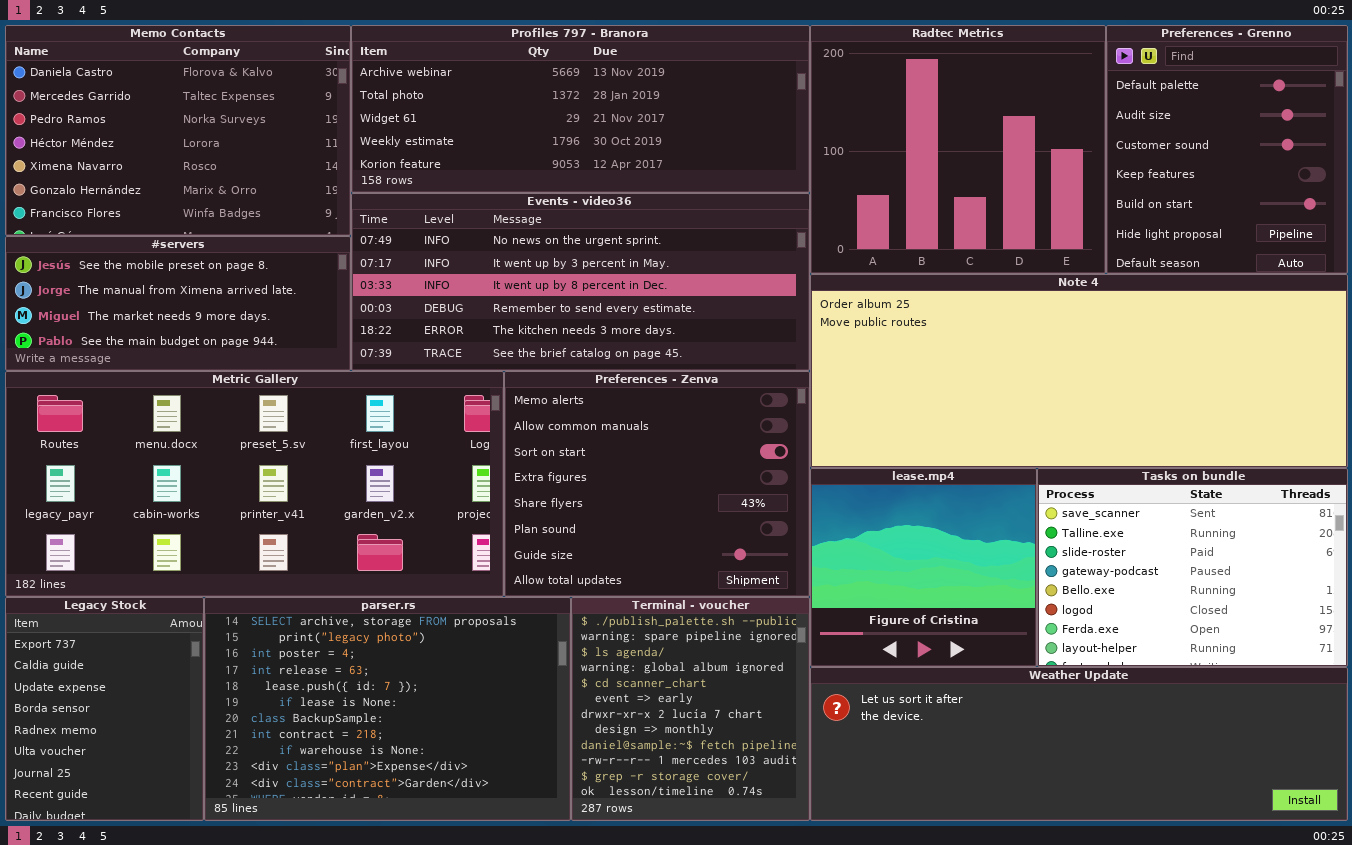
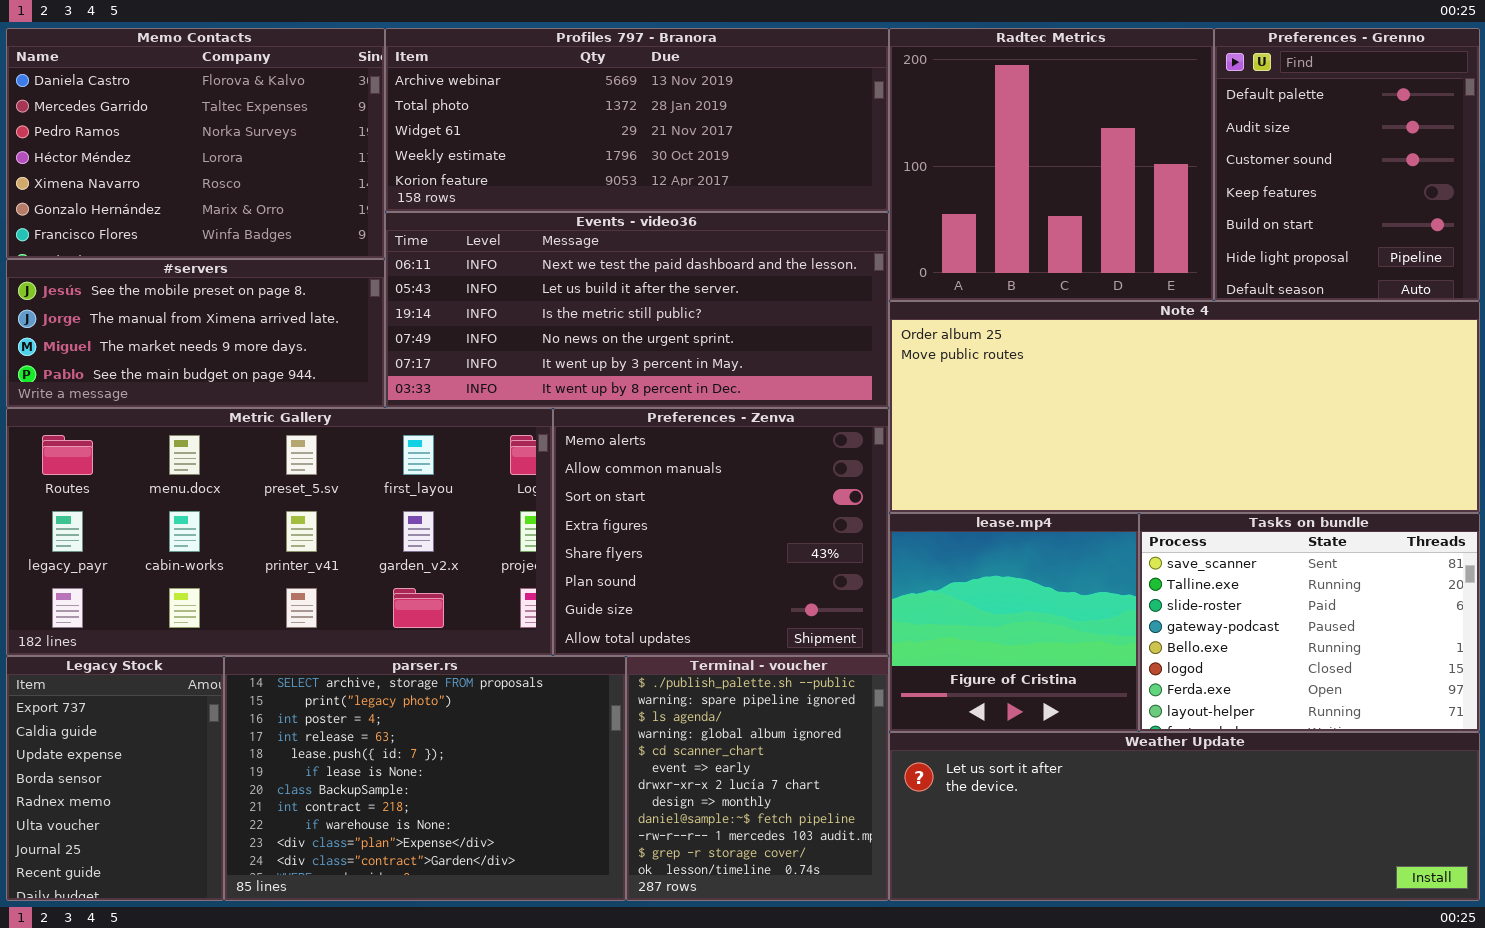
Events - video36: [351,193,810,371] -> [385,212,889,408], scrolled up 3 rows

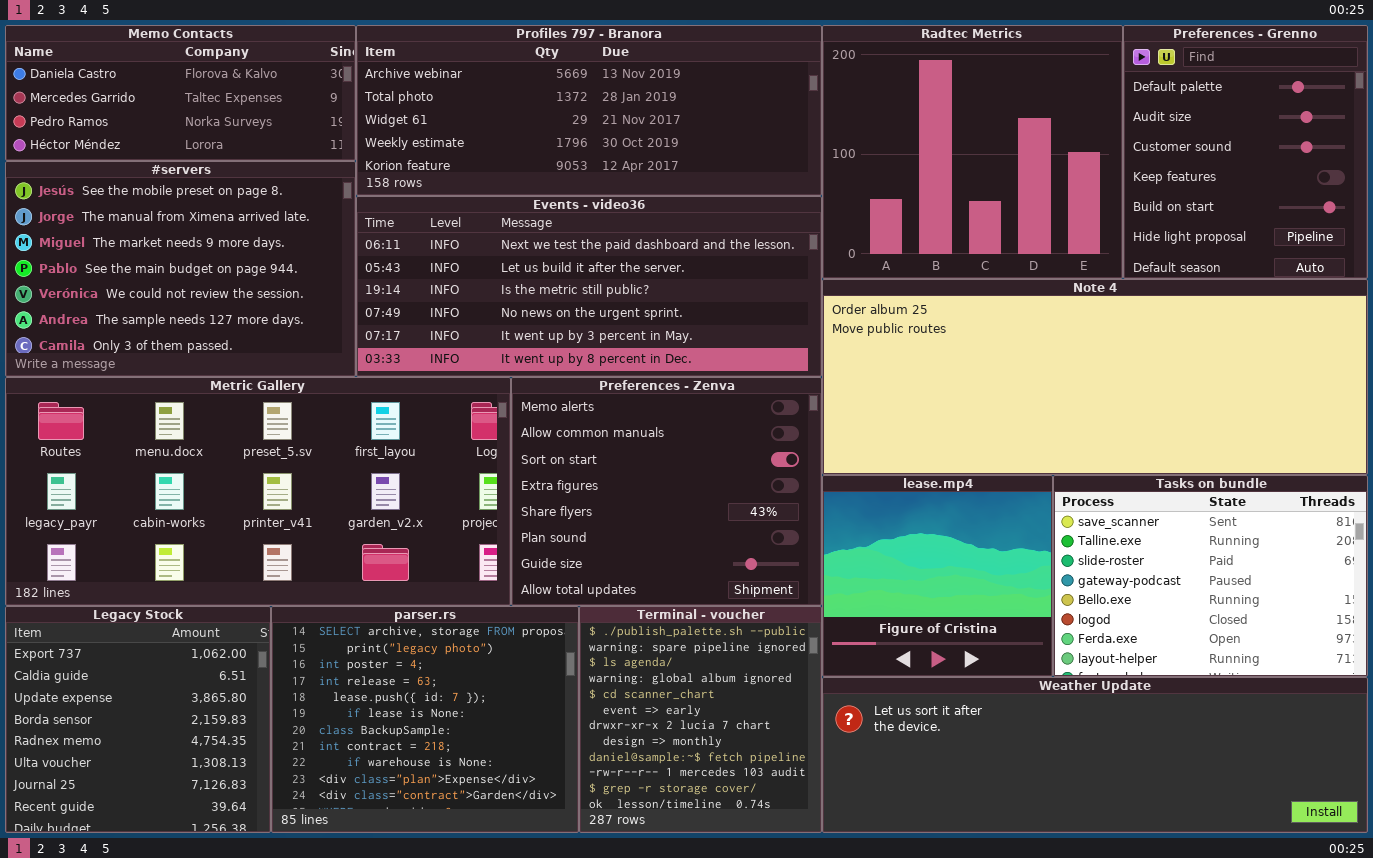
Memo Contacts: [6,28,385,259] -> [5,25,356,161], resized
#servers: [6,259,385,408] -> [5,161,356,377], resized
Legacy Stock: [6,656,224,901] -> [5,606,271,833], resized
parser.rs: [224,656,626,901] -> [271,606,579,833], resized

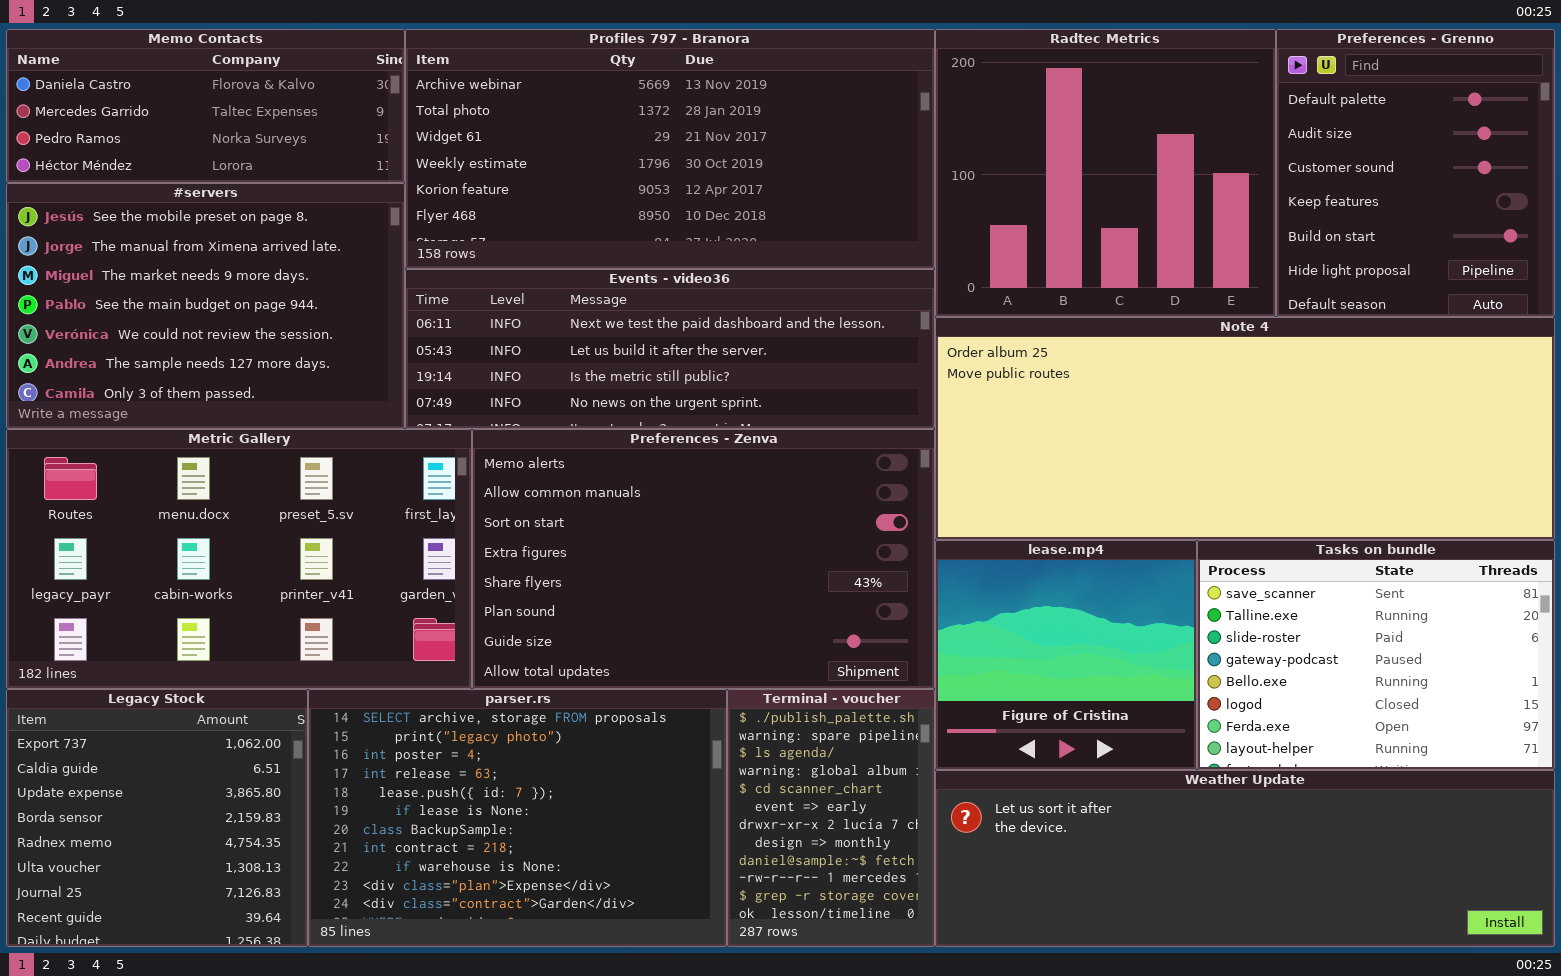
Profiles 797 - Branora: [356,25,822,196] -> [405,29,935,269], resized
Events - video36: [356,196,822,377] -> [405,269,935,429], resized
Metric Gallery: [5,377,511,606] -> [6,429,472,689], resized
Preferences - Zenva: [511,377,822,606] -> [472,429,935,689], resized
parser.rs: [271,606,579,833] -> [308,689,727,947], resized
Terminal - voucher: [579,606,822,833] -> [727,689,935,947], resized

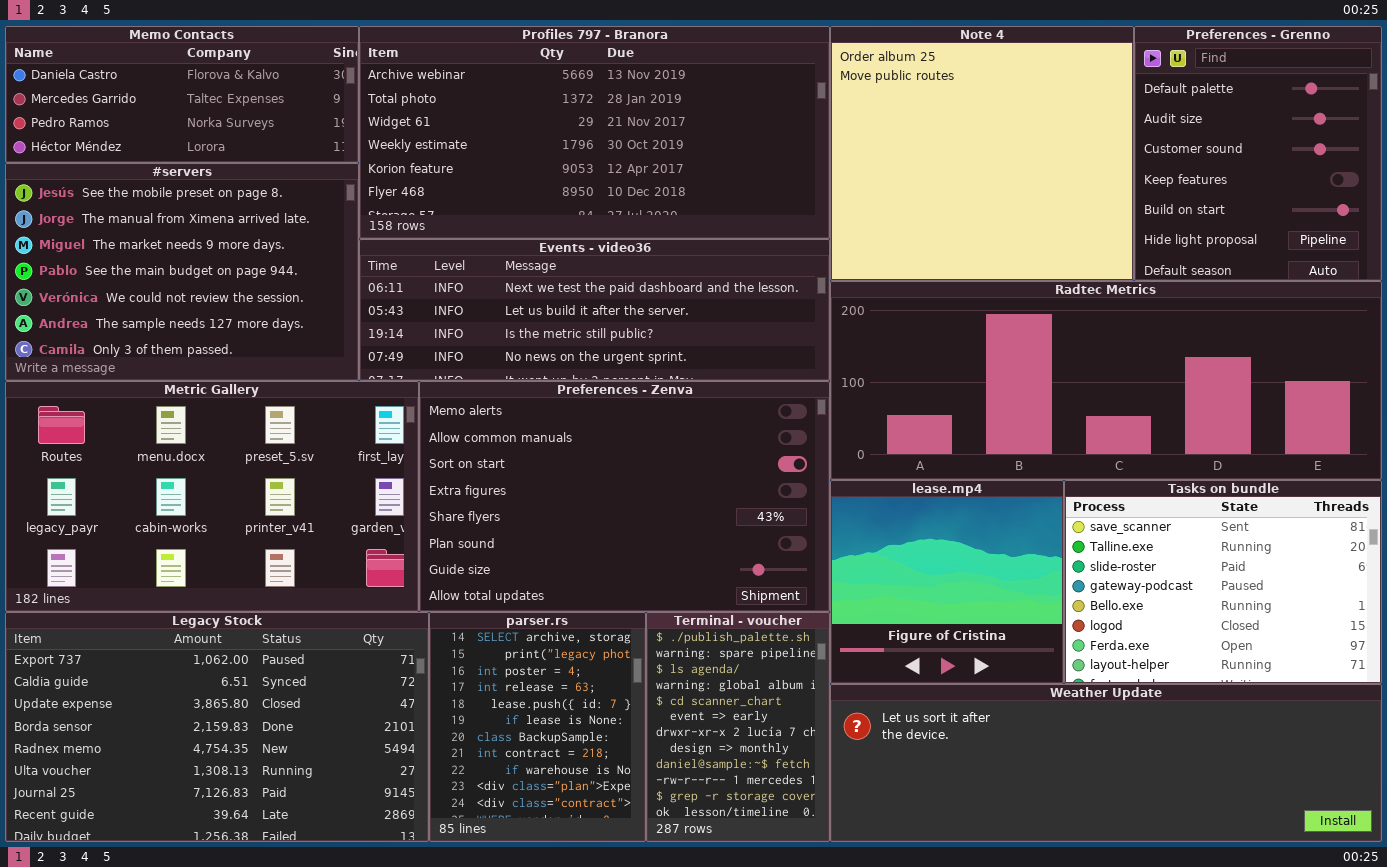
Radtec Metrics: [935,29,1276,317] -> [830,281,1382,480], moved, resized
Note 4: [935,317,1555,540] -> [830,26,1134,281], moved, resized
Legacy Stock: [6,689,308,947] -> [5,612,429,842], resized
parser.rs: [308,689,727,947] -> [429,612,646,842], resized

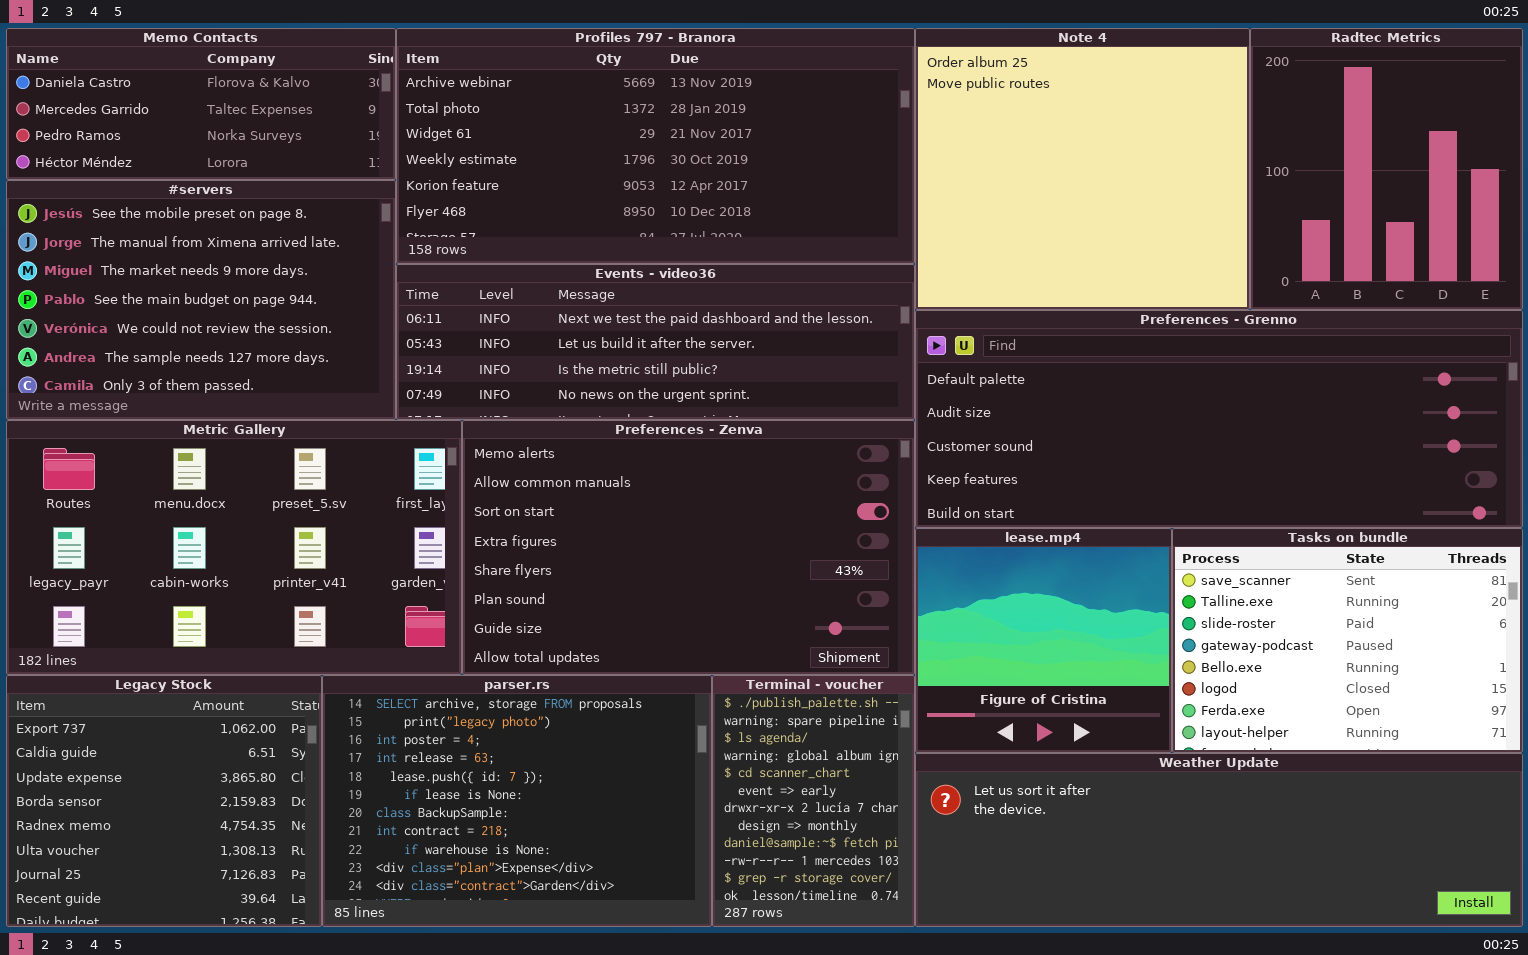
Preferences - Grenno: [1134,26,1382,281] -> [915,310,1523,528], moved, resized
Radtec Metrics: [830,281,1382,480] -> [1250,28,1523,310], moved, resized
Legacy Stock: [5,612,429,842] -> [6,675,322,927], resized
parser.rs: [429,612,646,842] -> [322,675,712,927], resized

